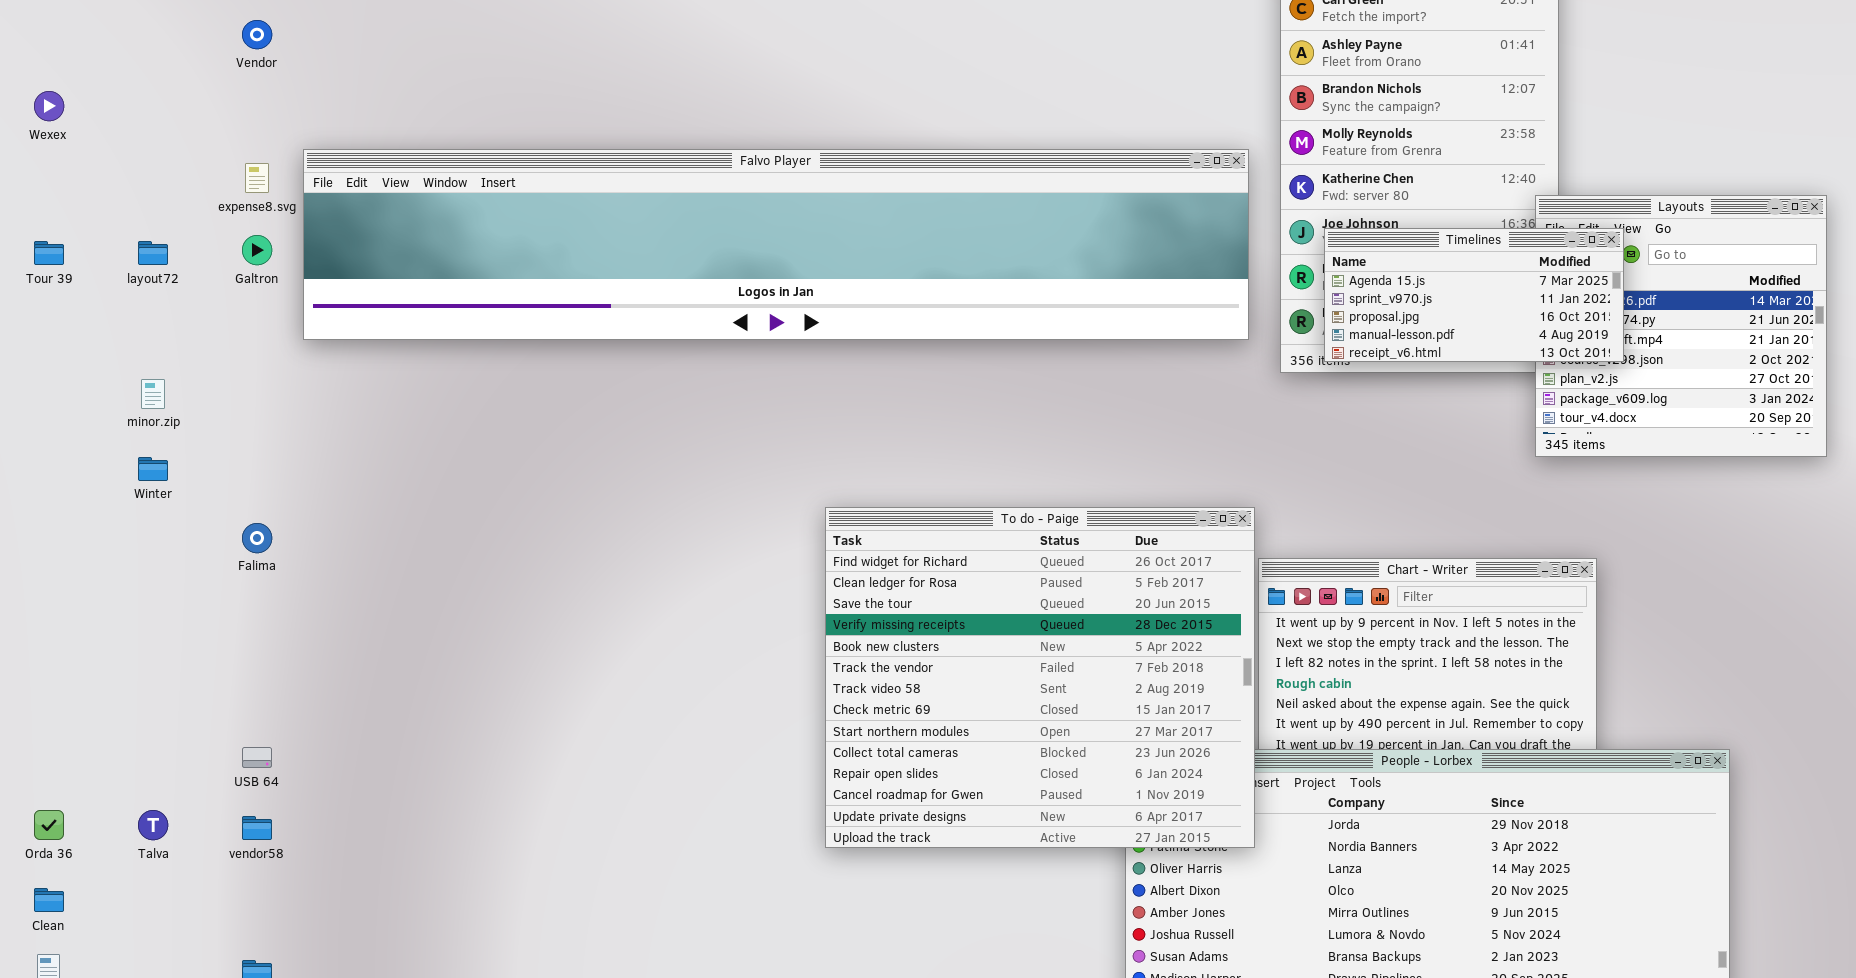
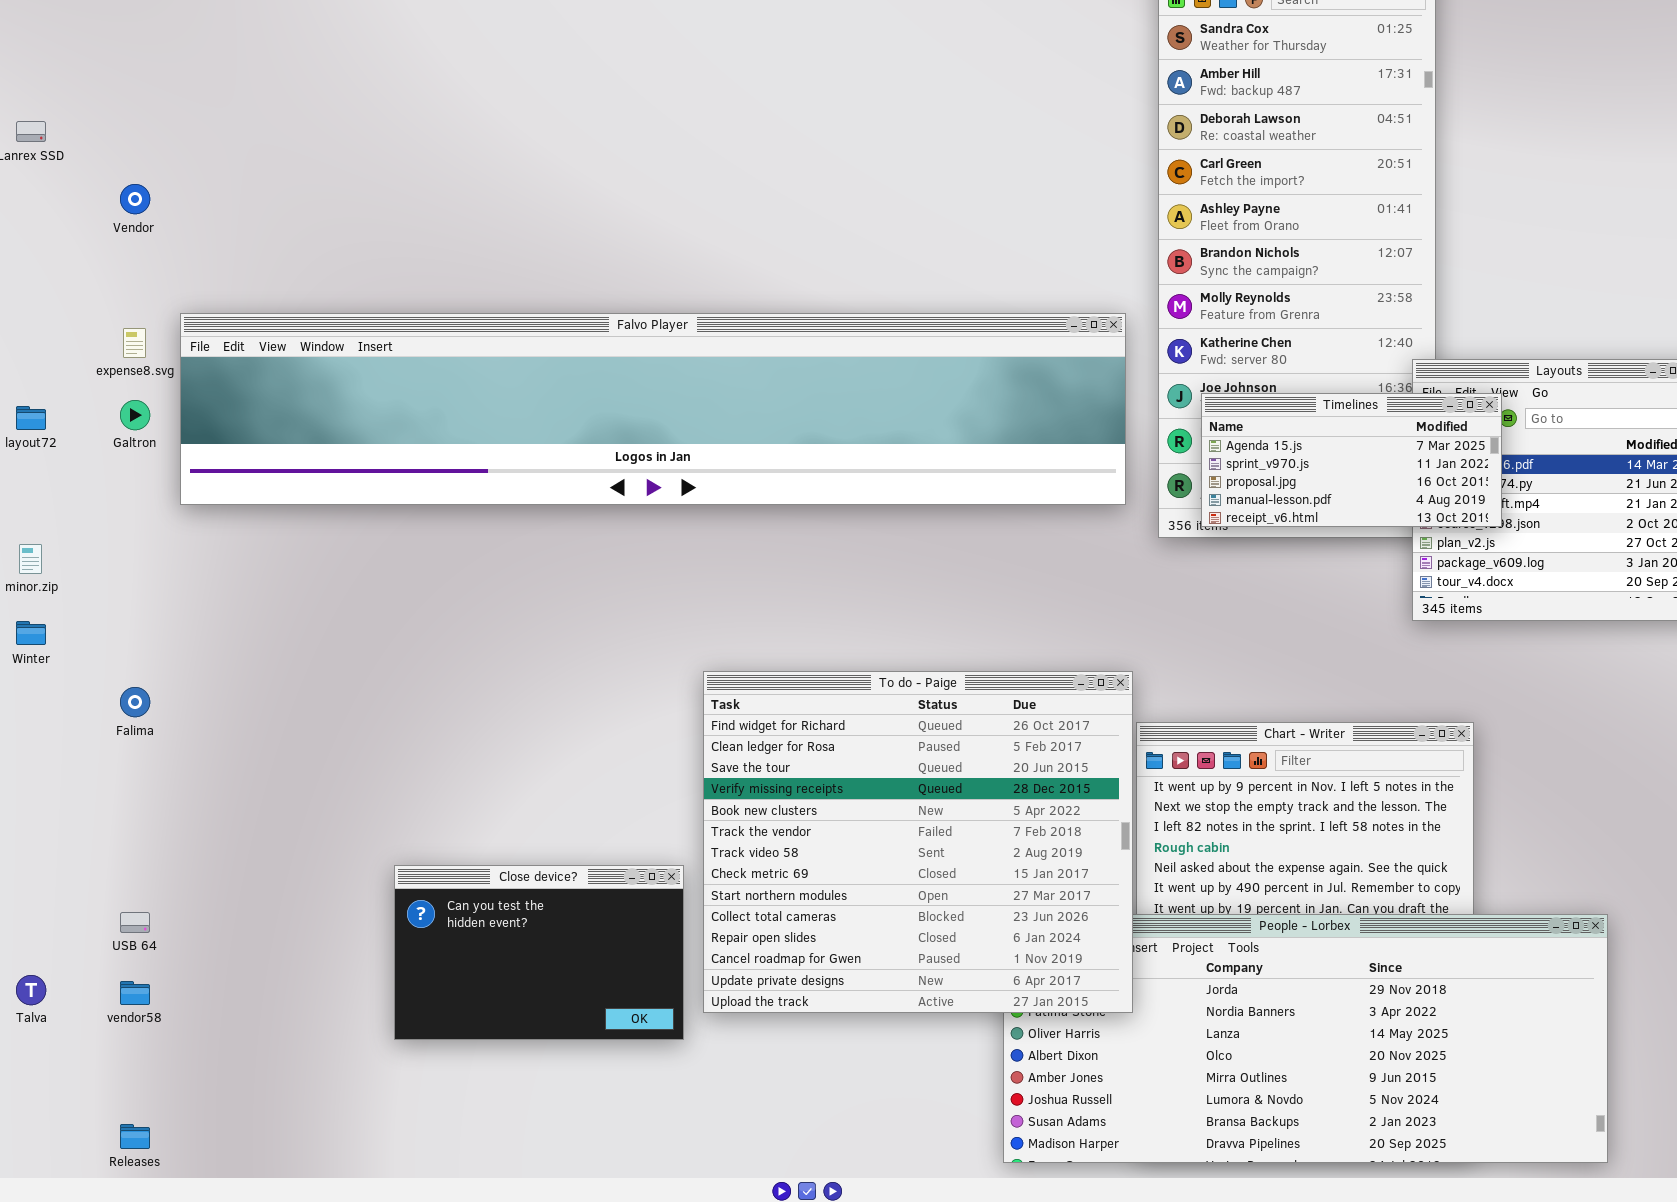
Close device?: none -> [394,865,684,1040], opened

